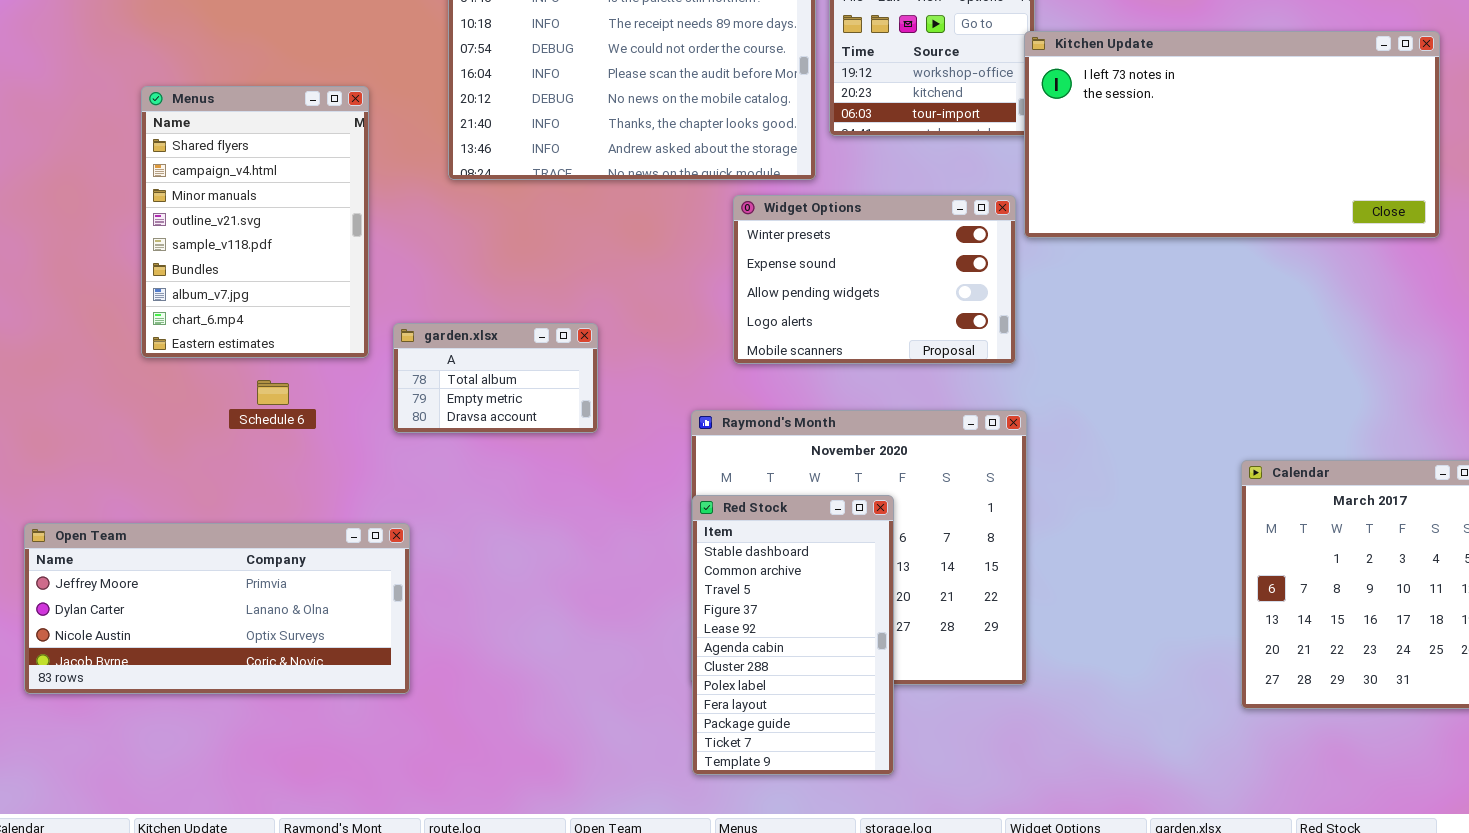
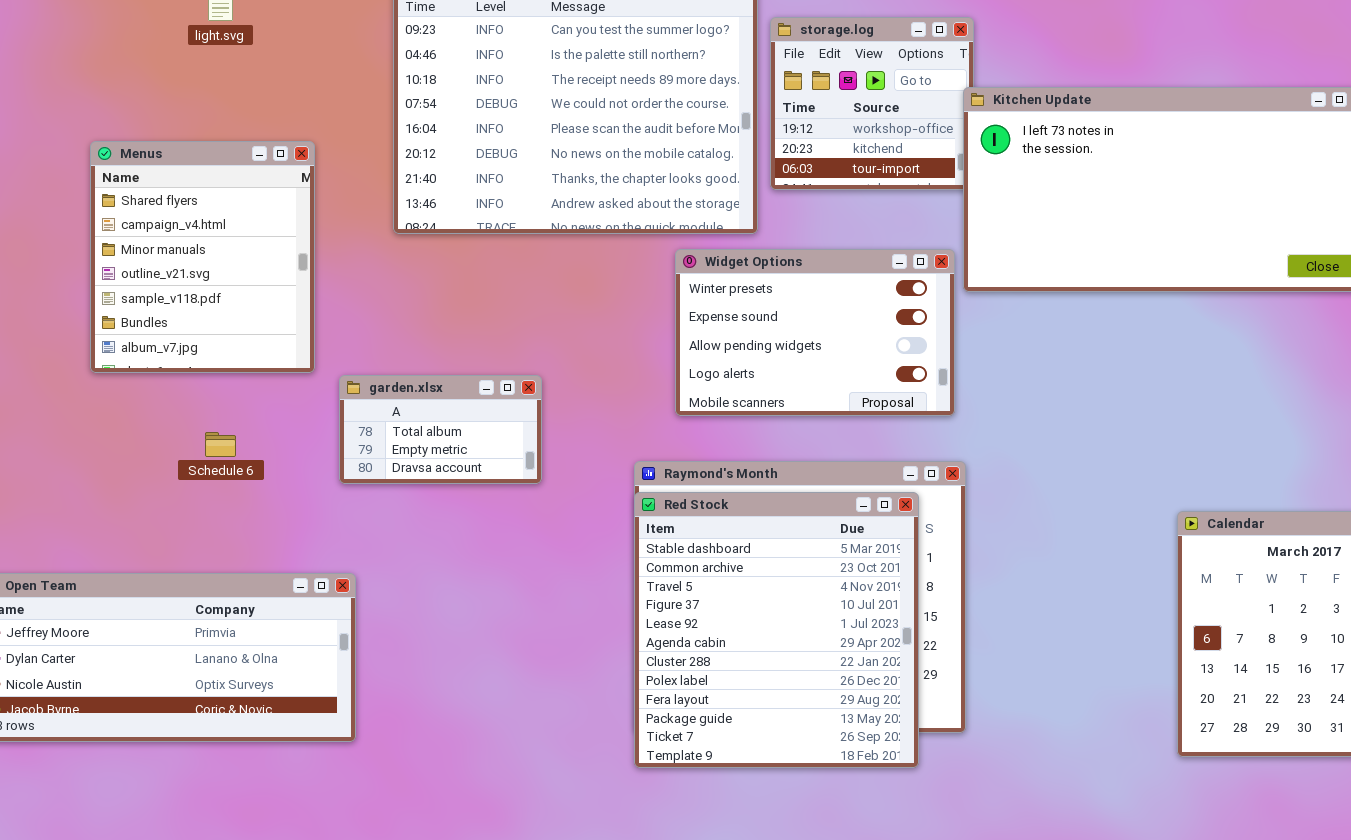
Menus: [141,86,369,358] -> [90,141,315,373], resized
Red Stock: [692,495,894,775] -> [634,492,919,768], moved, resized

